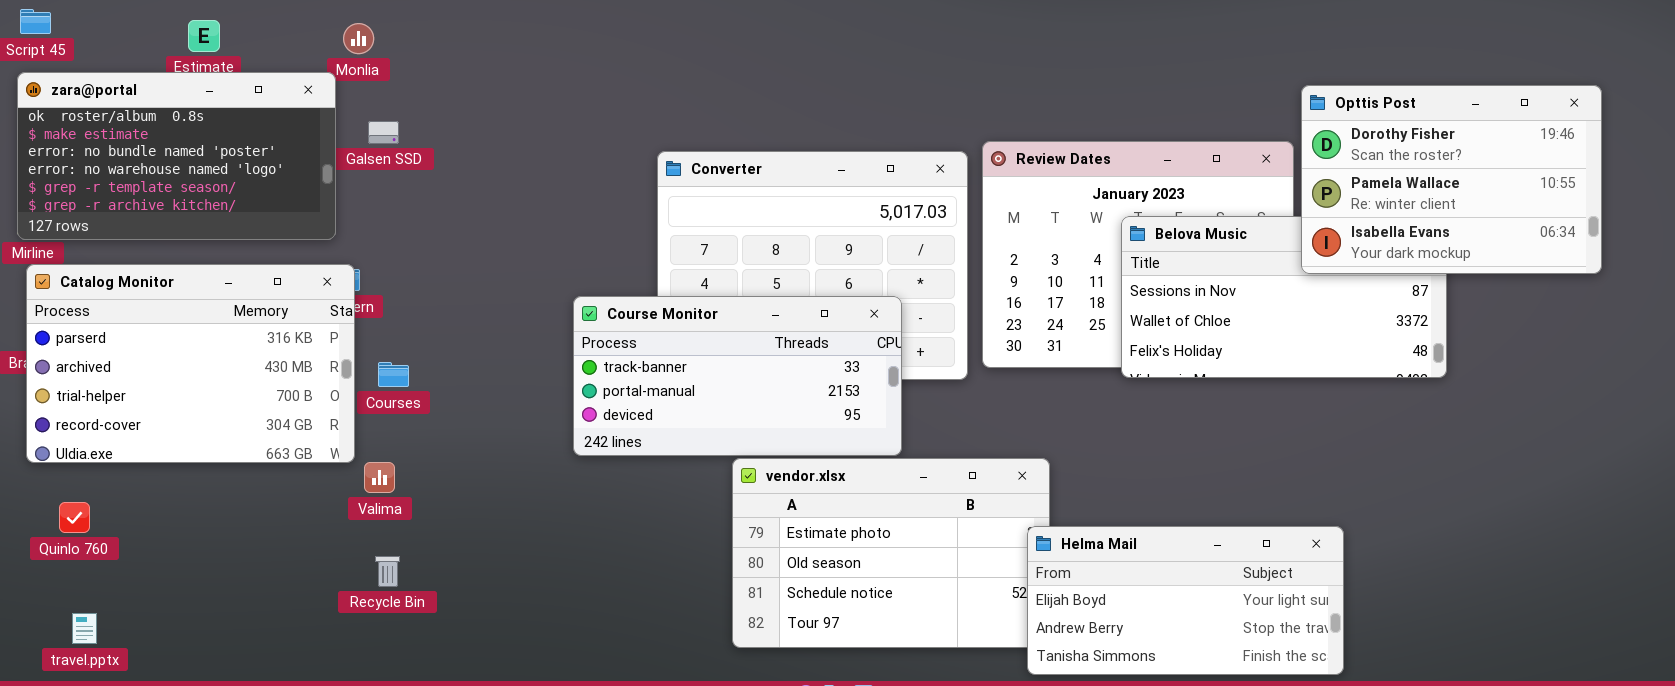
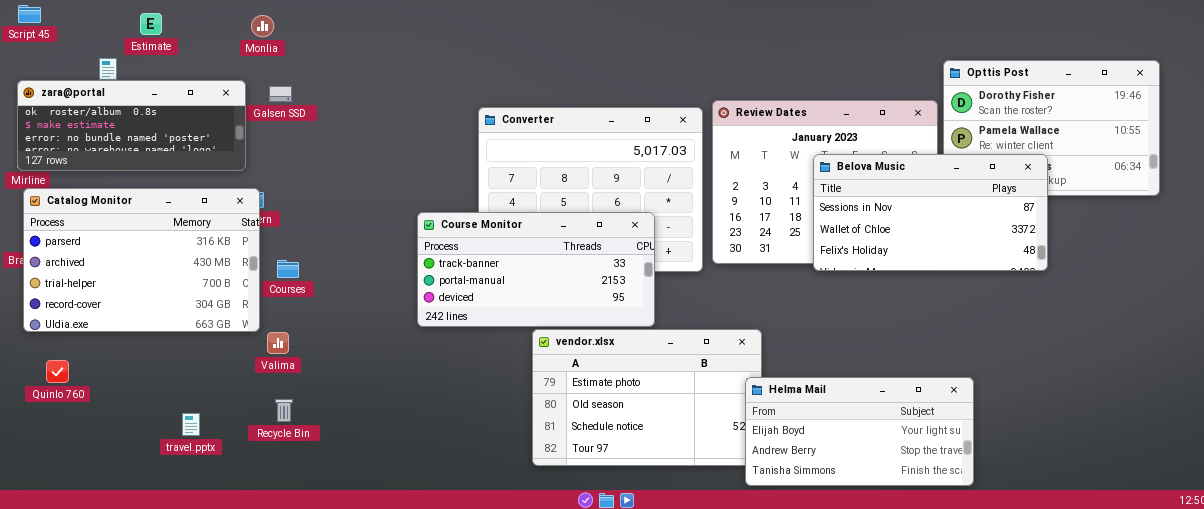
zara@portal: [17,72,336,240] -> [17,80,246,171], resized
Belova Music: [1121,216,1447,378] -> [813,154,1048,271], raised
travel.pptx: [72,613,97,644] -> [182,413,200,436], moved

